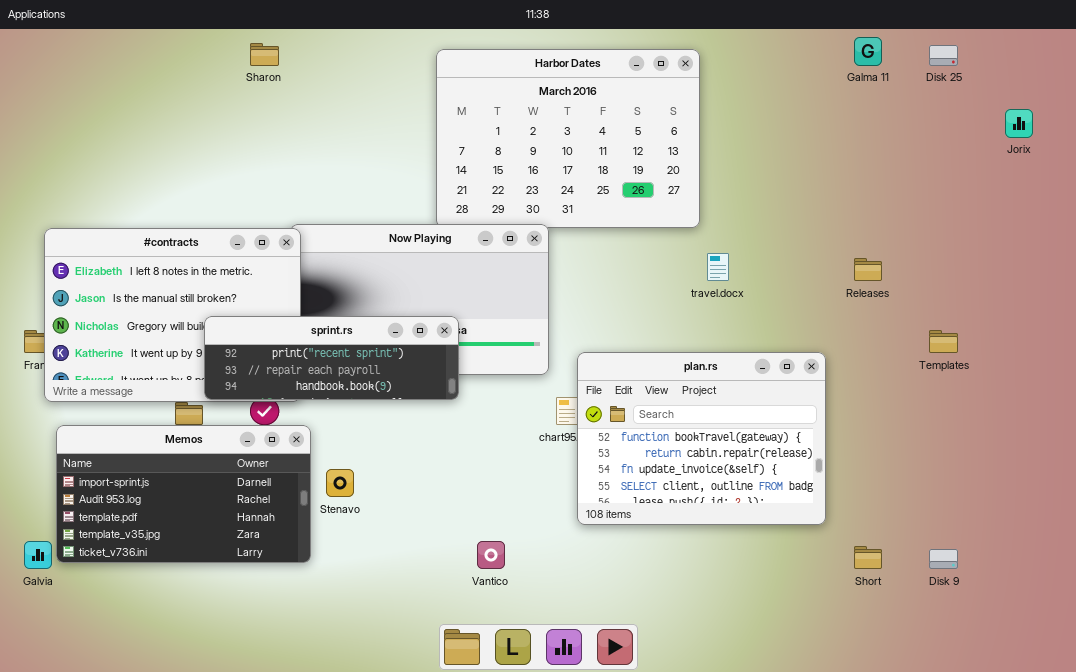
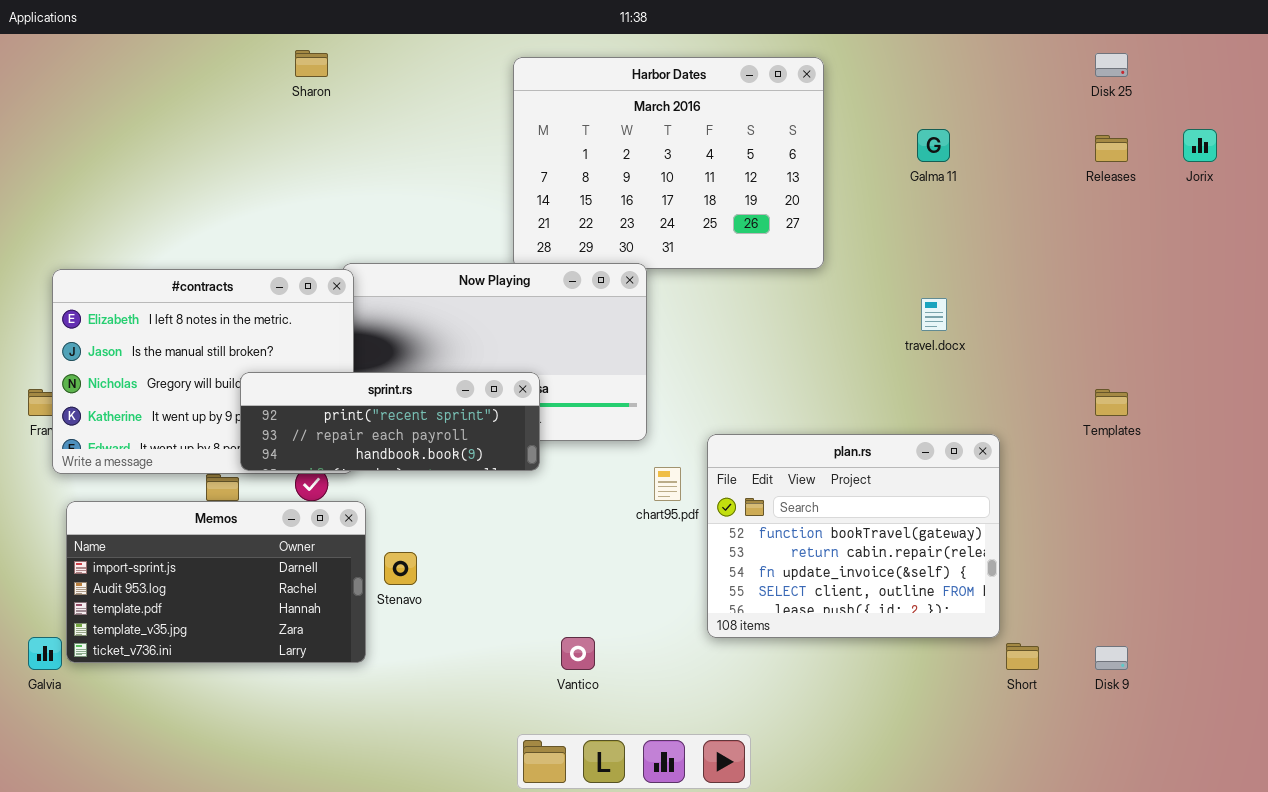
Galma 11: [854,37,882,66] -> [917,129,950,162], moved
travel.docx: [707,253,729,281] -> [921,298,947,331], moved
Releases: [854,258,882,281] -> [1095,135,1128,162], moved
plan.rs: [577,352,826,525] -> [707,434,1000,638], moved

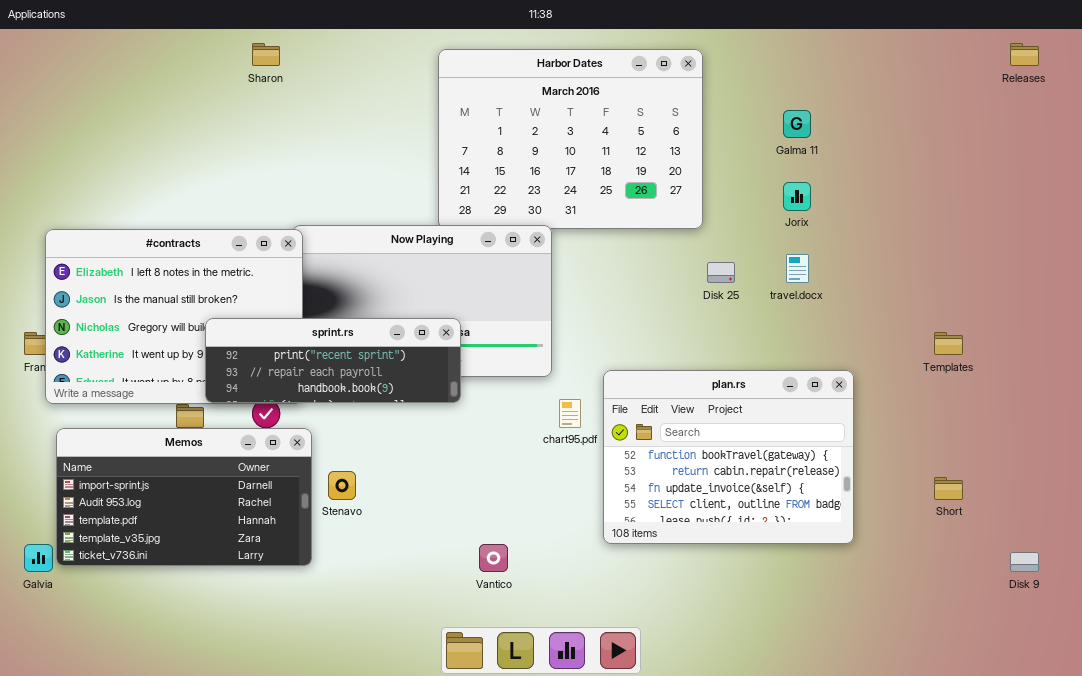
Disk 25: [1095,53,1128,77] -> [707,262,735,283], moved
Jorix: [1183,129,1217,162] -> [783,182,811,211], moved
Releases: [1095,135,1128,162] -> [1010,43,1039,66], moved
Short: [1006,643,1039,670] -> [934,477,963,500], moved
Disk 9: [1095,646,1128,670] -> [1010,552,1039,572], moved

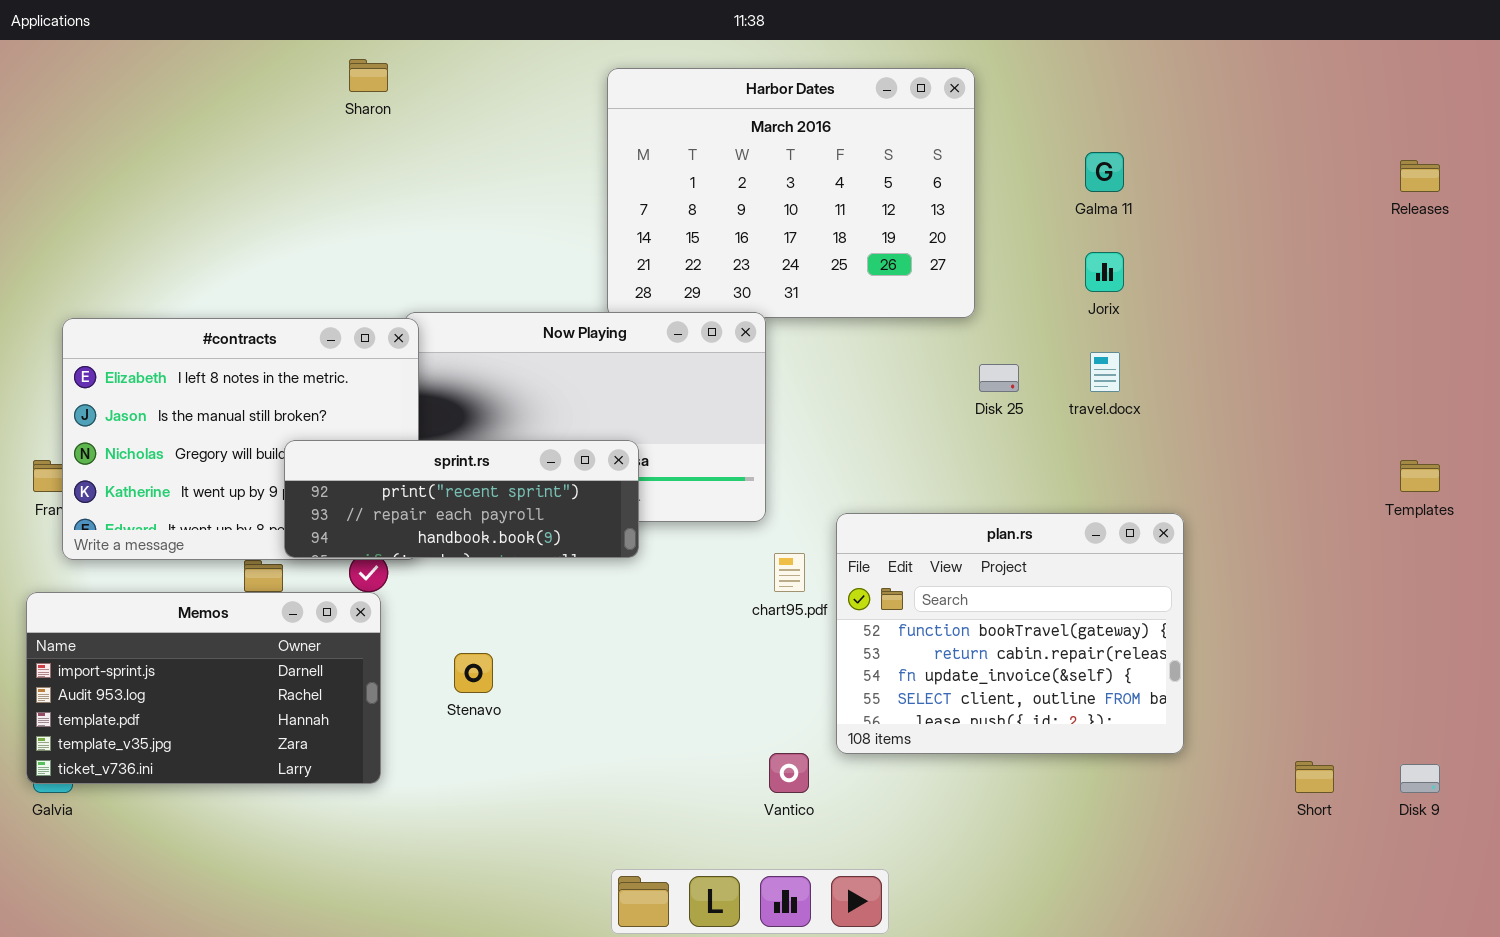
Releases: [1010,43,1039,66] -> [1400,160,1440,192], moved
Templates: [934,332,963,355] -> [1400,460,1440,492], moved
Memos: [56,428,312,566] -> [26,592,381,784], moved
Short: [934,477,963,500] -> [1295,761,1334,793], moved
Vantico: [479,544,508,572] -> [769,753,809,793], moved

